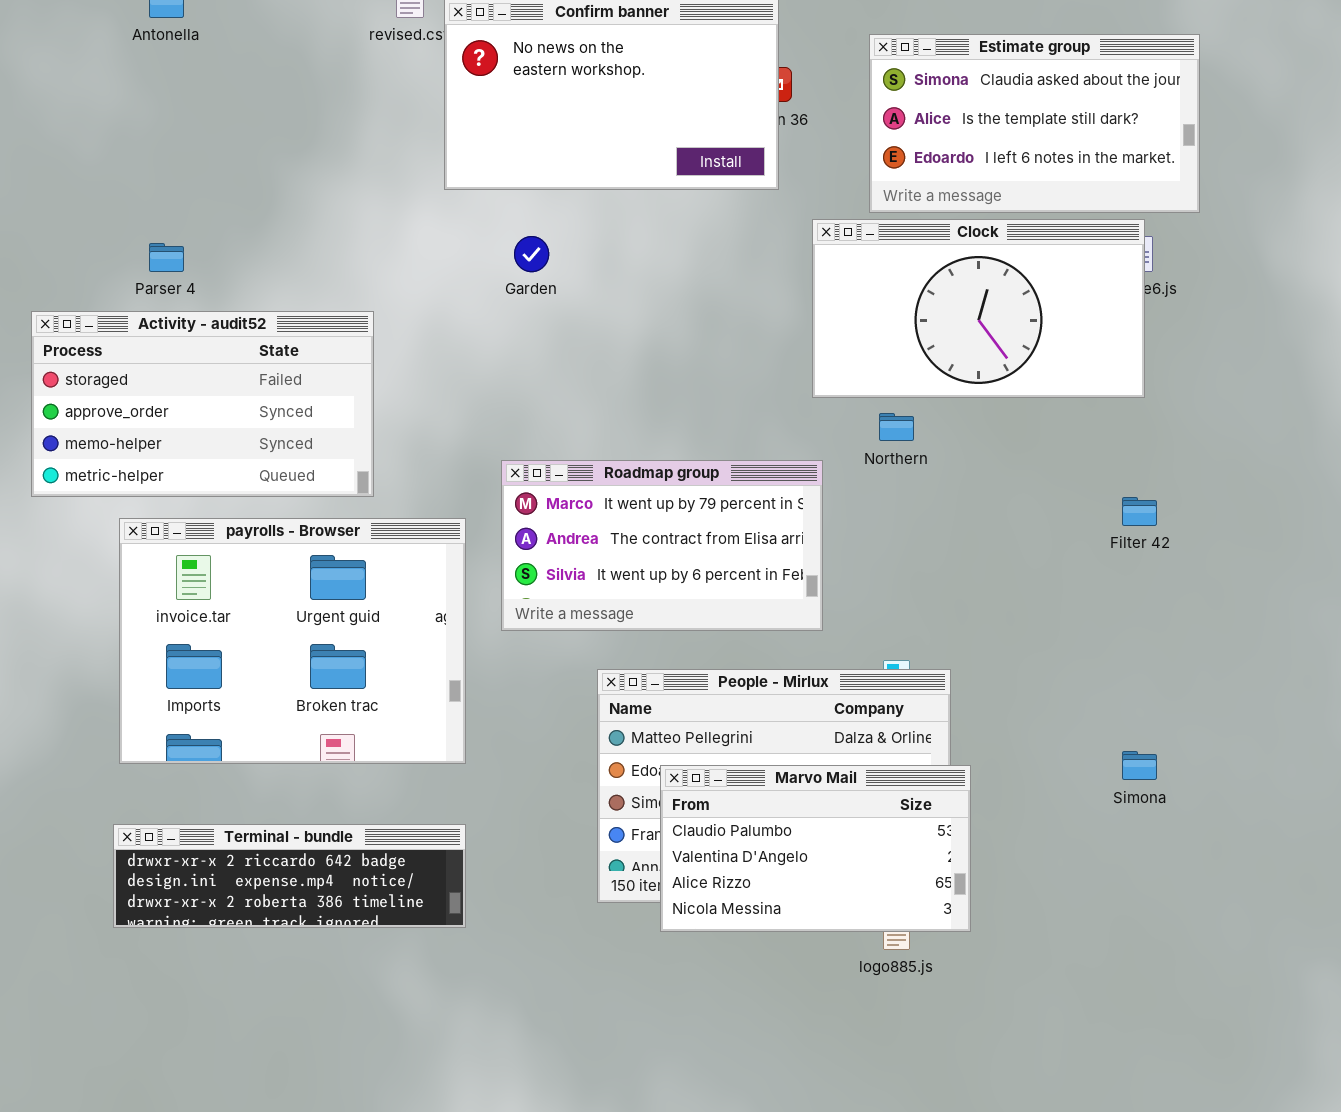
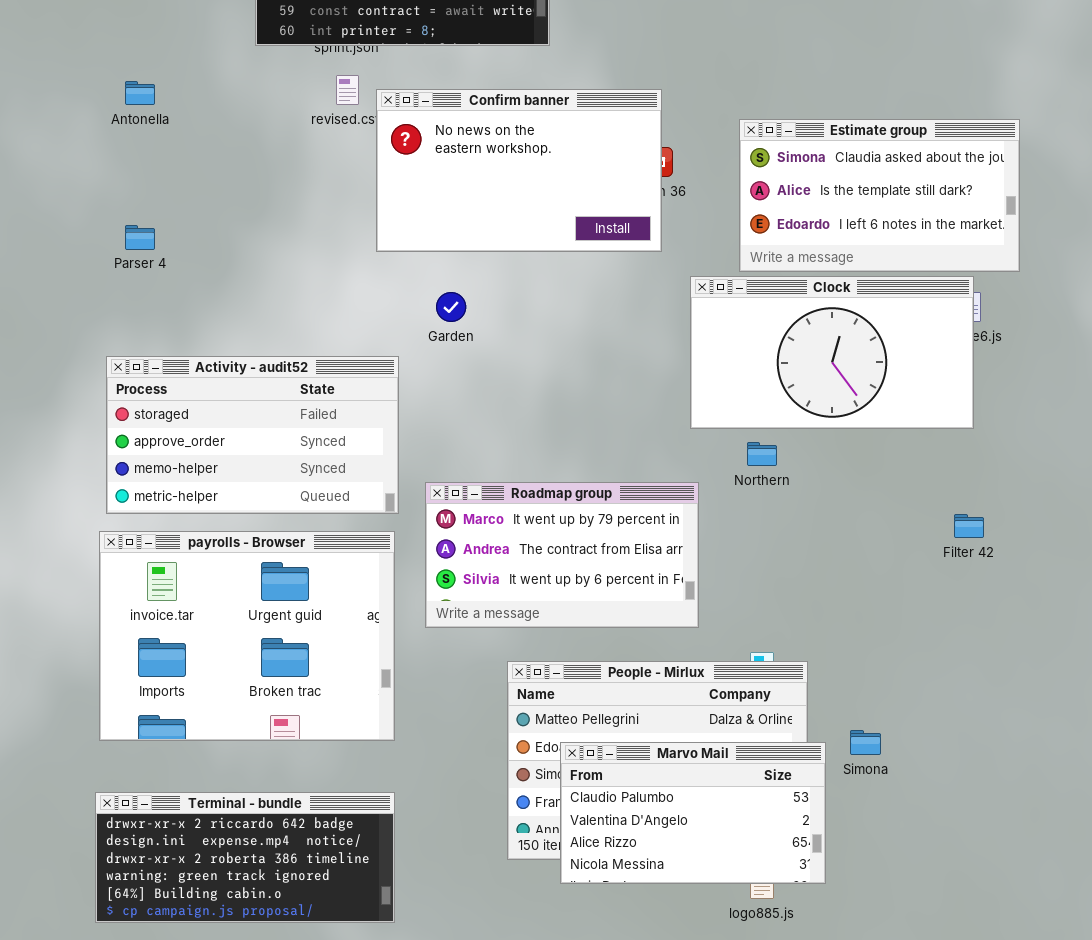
Parser 4: [149,243,184,272] -> [125,225,155,250], moved
Activity - audit52: [31,311,374,497] -> [106,356,399,514], moved
Simona: [1122,751,1157,780] -> [850,730,881,755], moved
Terminal - bundle: [113,824,466,928] -> [95,792,395,923], resized

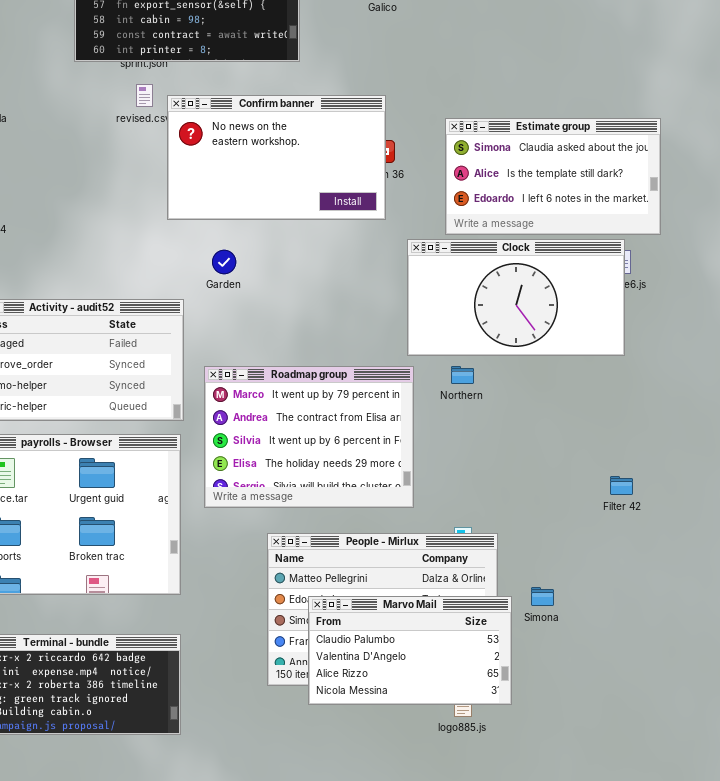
Roadmap group: [425,482,699,628] -> [204,366,414,508], resized
Filter 42: [954,514,984,538] -> [610,476,633,495], moved

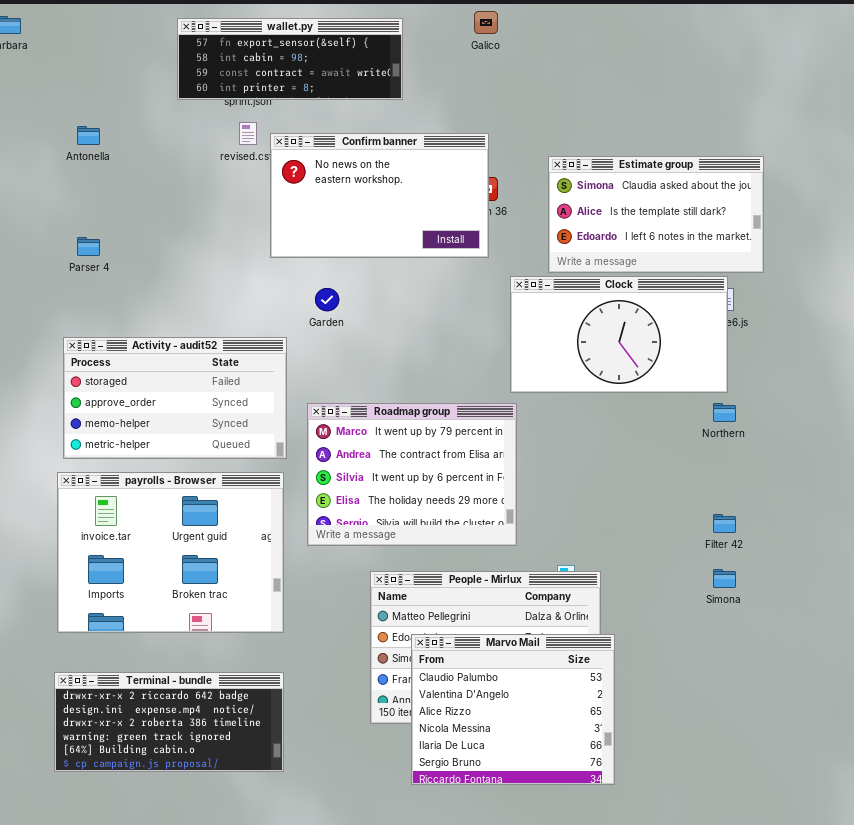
Northern: [451,366,474,384] -> [713,403,736,422], moved
Simona: [531,587,554,606] -> [713,569,736,588], moved
Marvo Mail: [308,596,512,705] -> [411,634,615,785], resized

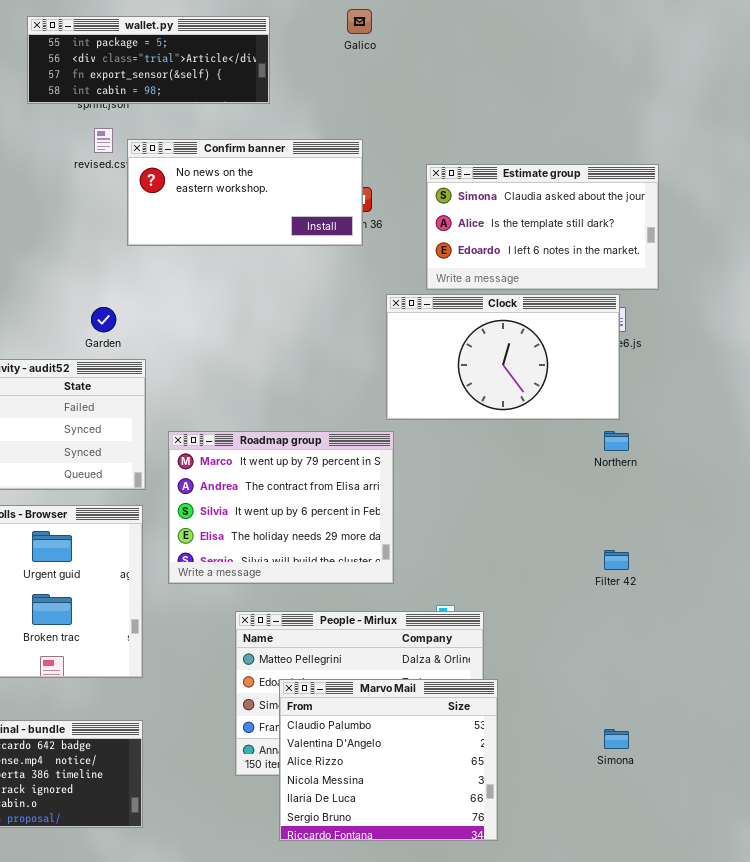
wallet.py: [177,18,403,100] -> [27,16,270,104], scrolled up 2 rows
Confirm banner: [270,133,489,258] -> [127,139,363,246], resized
Garden: [315,288,339,311] -> [91,307,116,332], moved
Simona: [713,569,736,588] -> [604,729,629,749], moved

